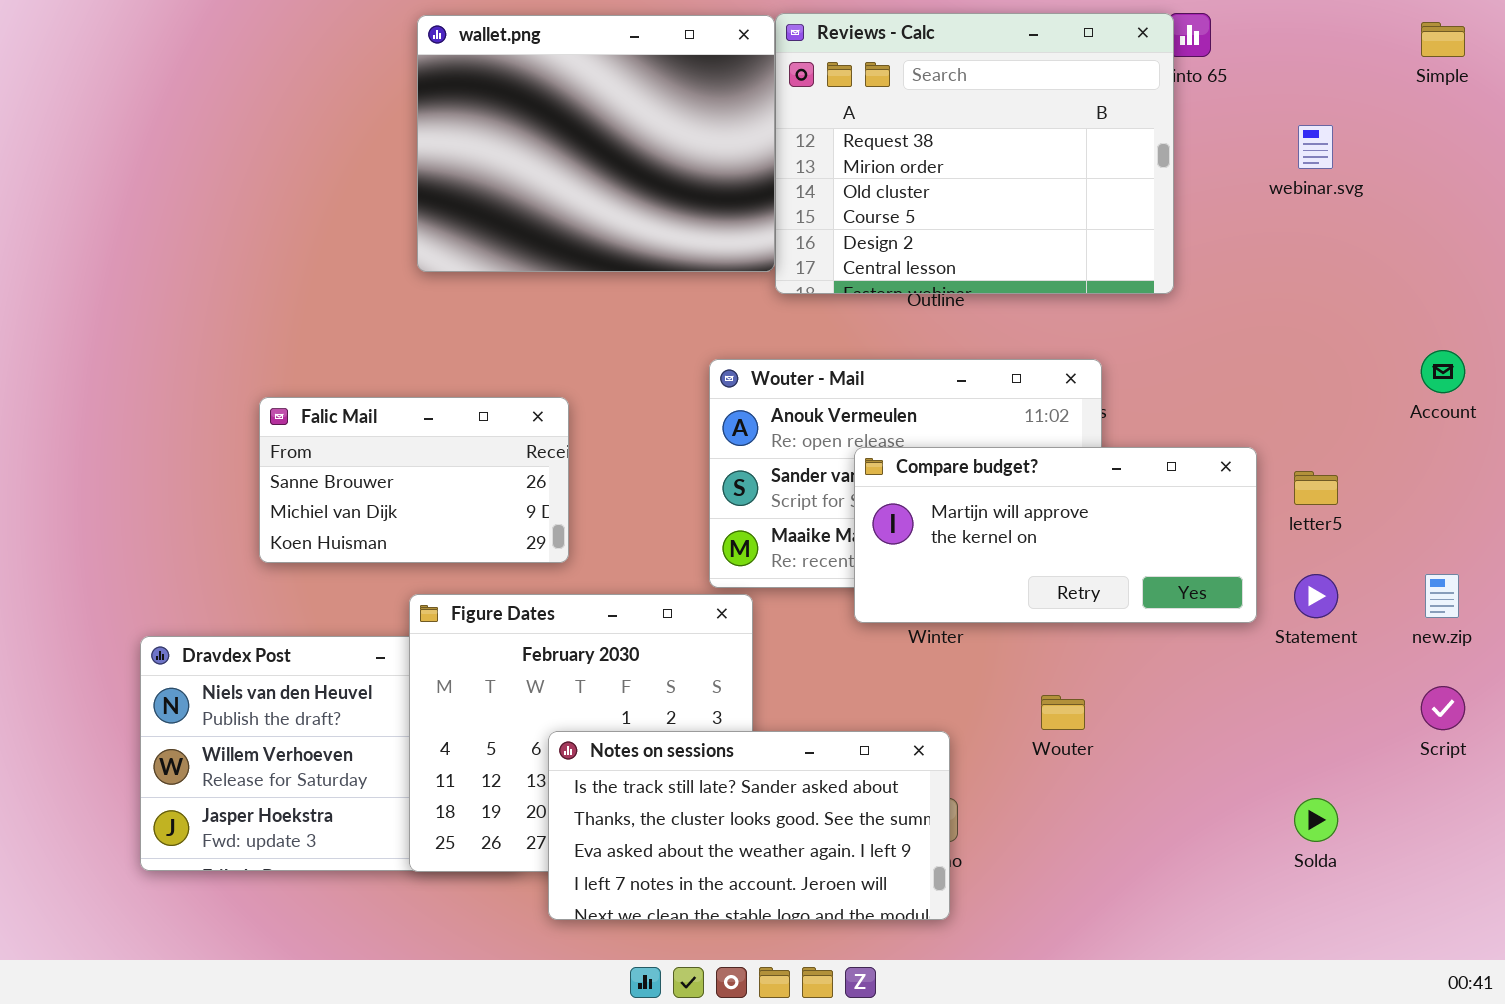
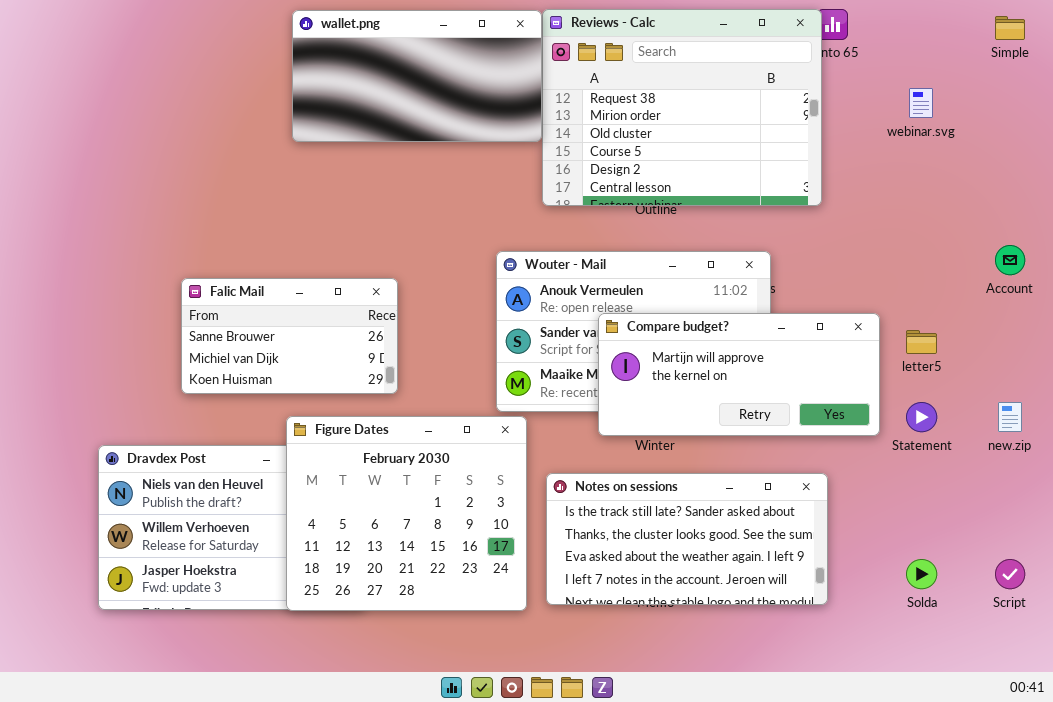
wallet.png: [417,15,775,272] -> [292,10,542,142], resized
Script: [1421,686,1465,730] -> [995,559,1025,589], moved
Notes on sessions: [548,731,950,920] -> [546,473,828,605], moved

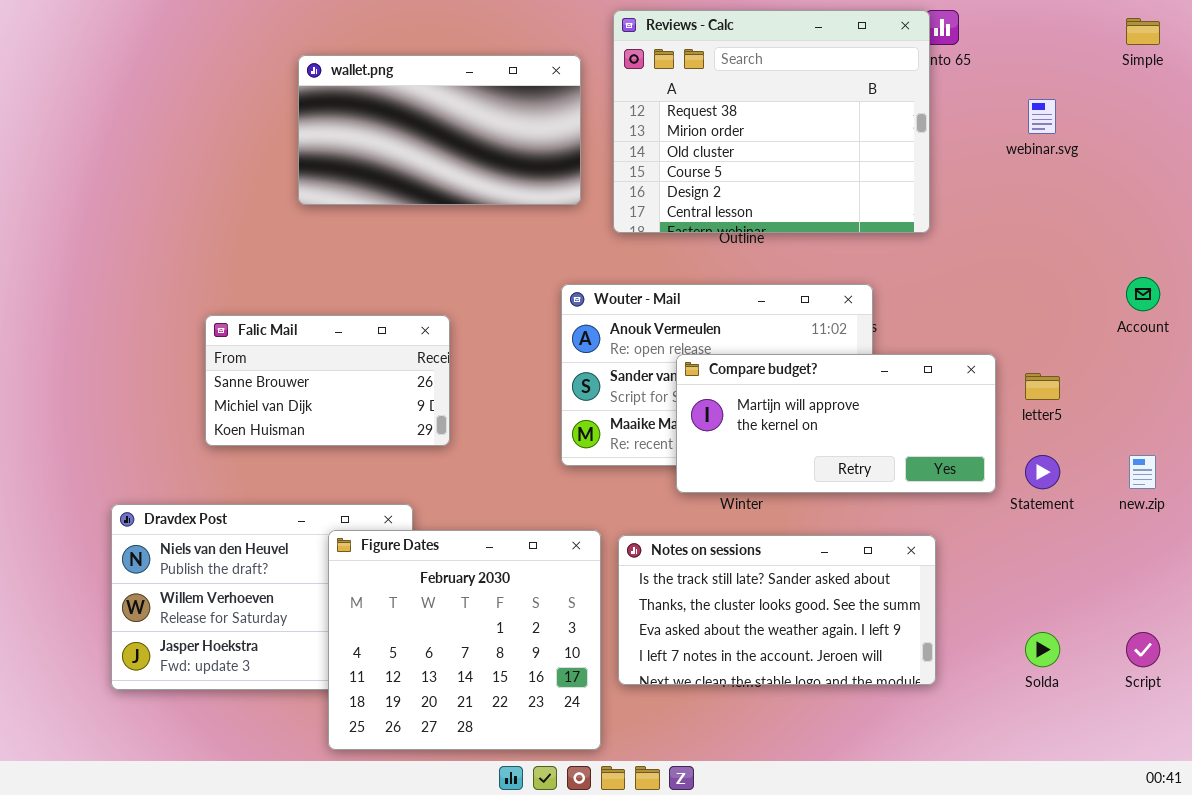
wallet.png: [292,10,542,142] -> [298,55,581,205], moved
Figure Dates: [286,416,527,611] -> [328,530,601,750], moved

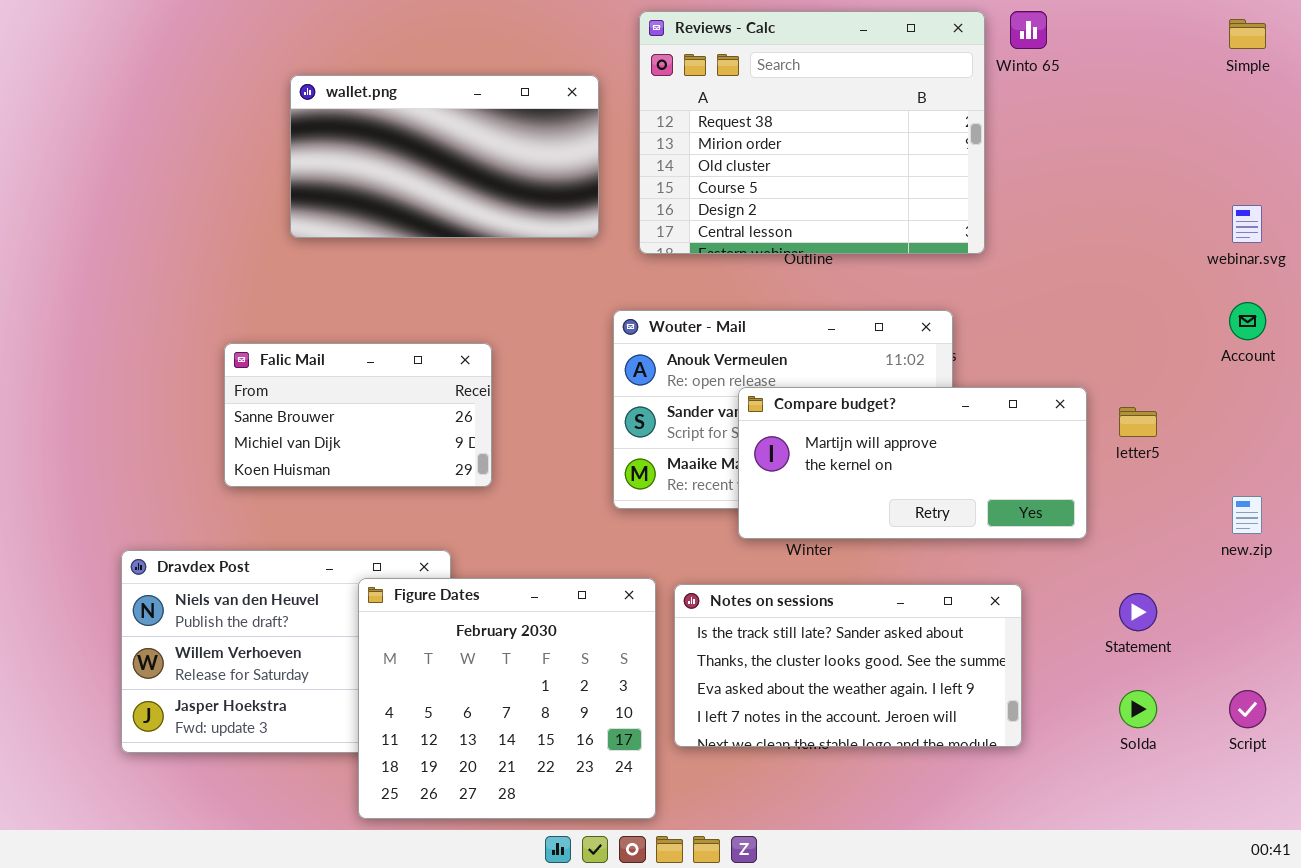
Reviews - Calc: [613,10,930,233] -> [639,11,985,254], moved
wallet.png: [298,55,581,205] -> [290,75,599,238], moved
webinar.svg: [1028,99,1056,134] -> [1232,205,1262,243], moved
Statement: [1025,455,1060,489] -> [1119,593,1157,631], moved

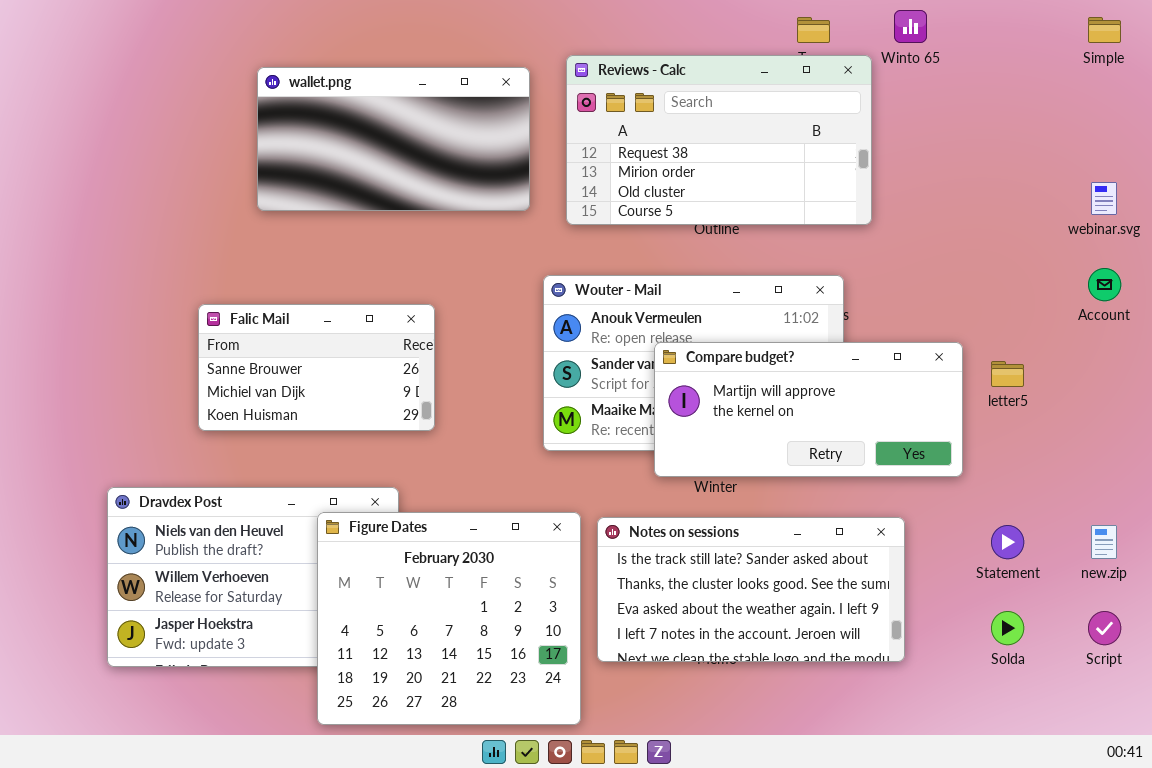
Reviews - Calc: [639,11,985,254] -> [566,55,872,225], resized
new.zip: [1232,496,1262,534] -> [1091,525,1117,559], moved

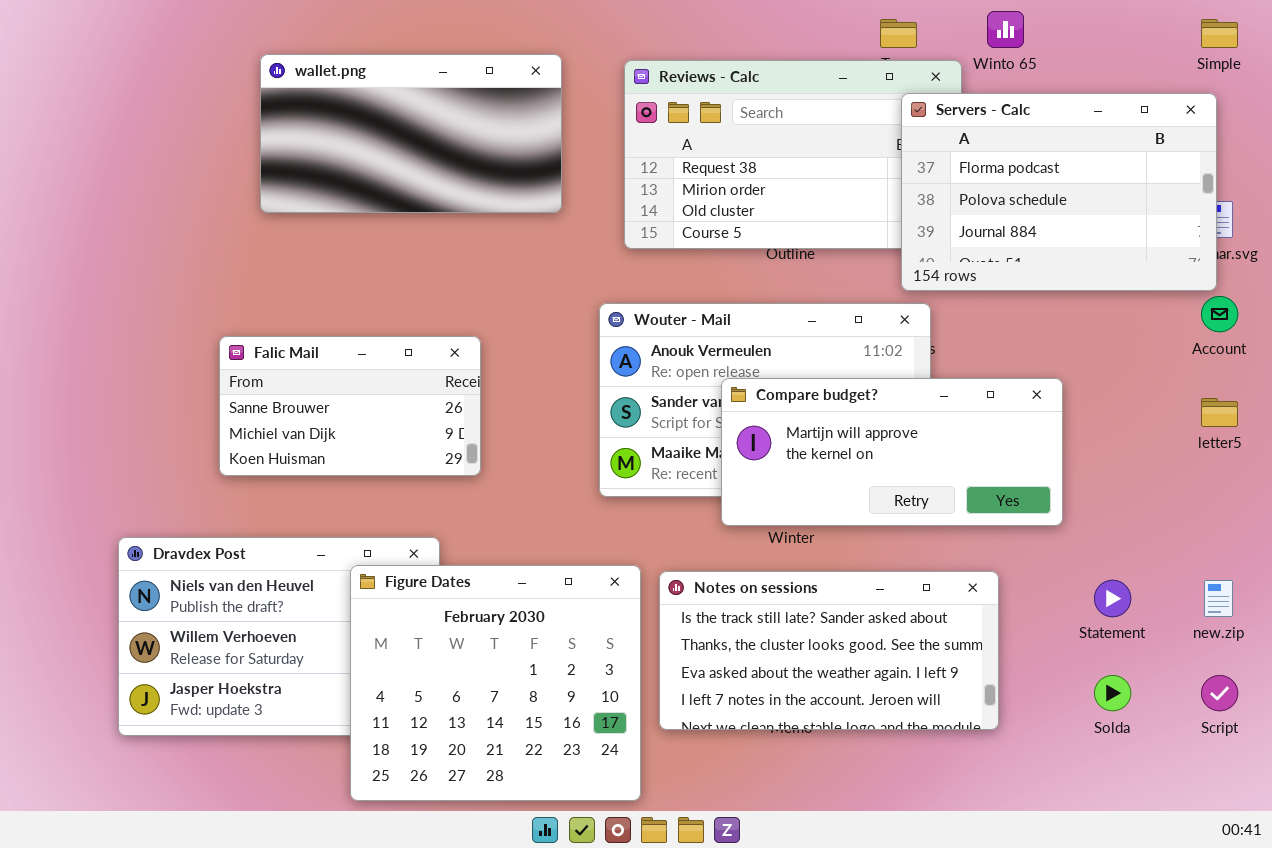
wallet.png: [257,67,530,211] -> [260,54,562,213], moved
Servers - Calc: none -> [901,93,1217,291], opened
letter5: [991,361,1024,387] -> [1201,398,1238,427], moved

